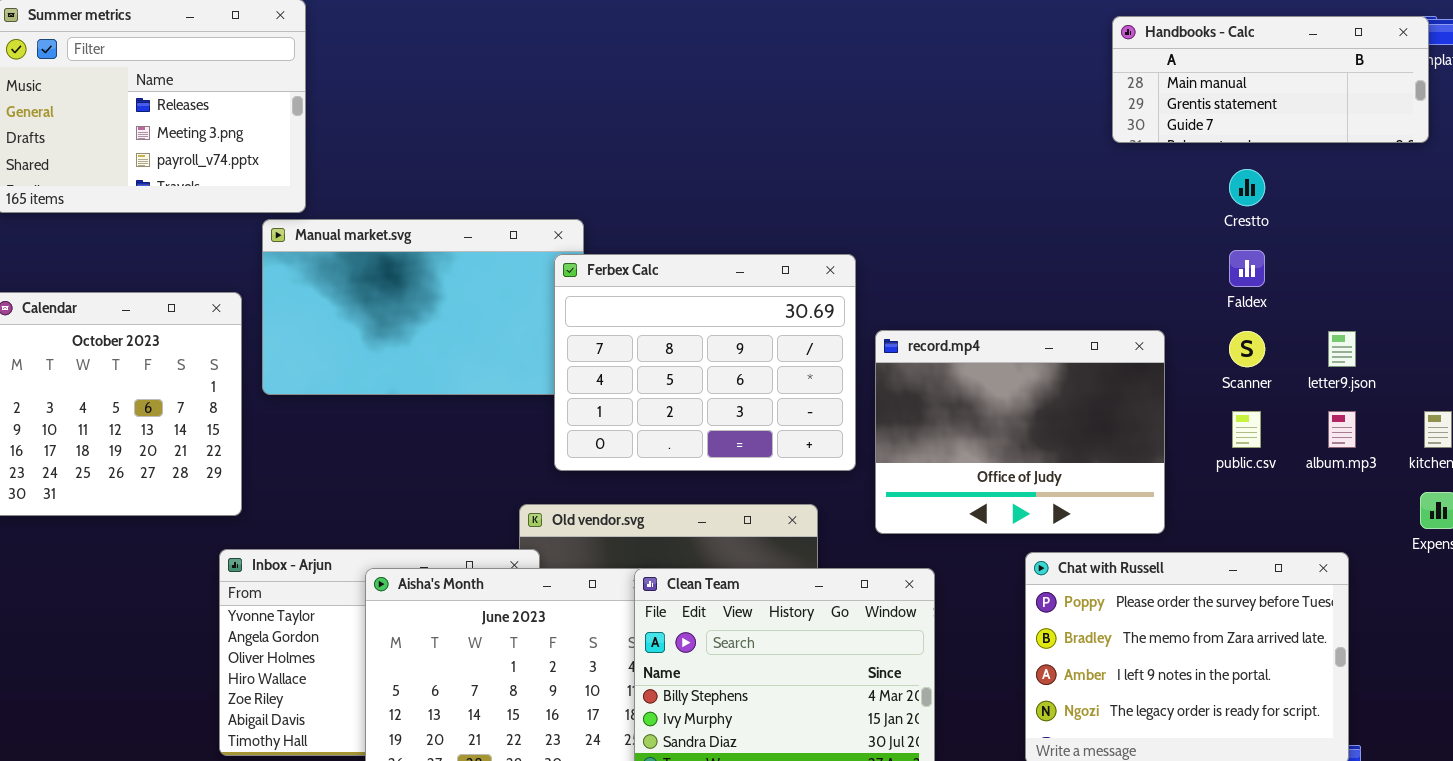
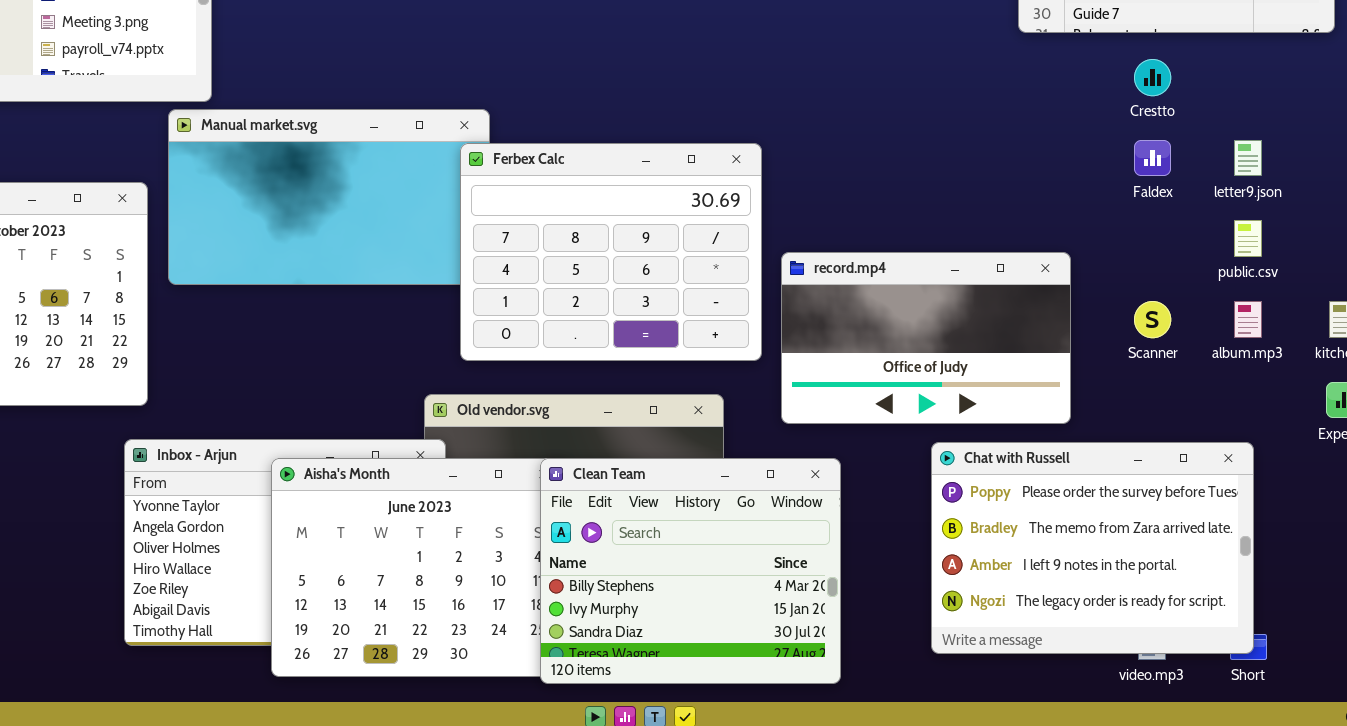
record.mp4: [875,330,1165,534] -> [781,252,1071,424], resized
Scanner: [1229,331,1265,367] -> [1134,301,1171,338], moved
letter9.json: [1328,331,1356,367] -> [1234,140,1262,176], moved
public.csv: [1232,411,1261,448] -> [1234,220,1262,257], moved

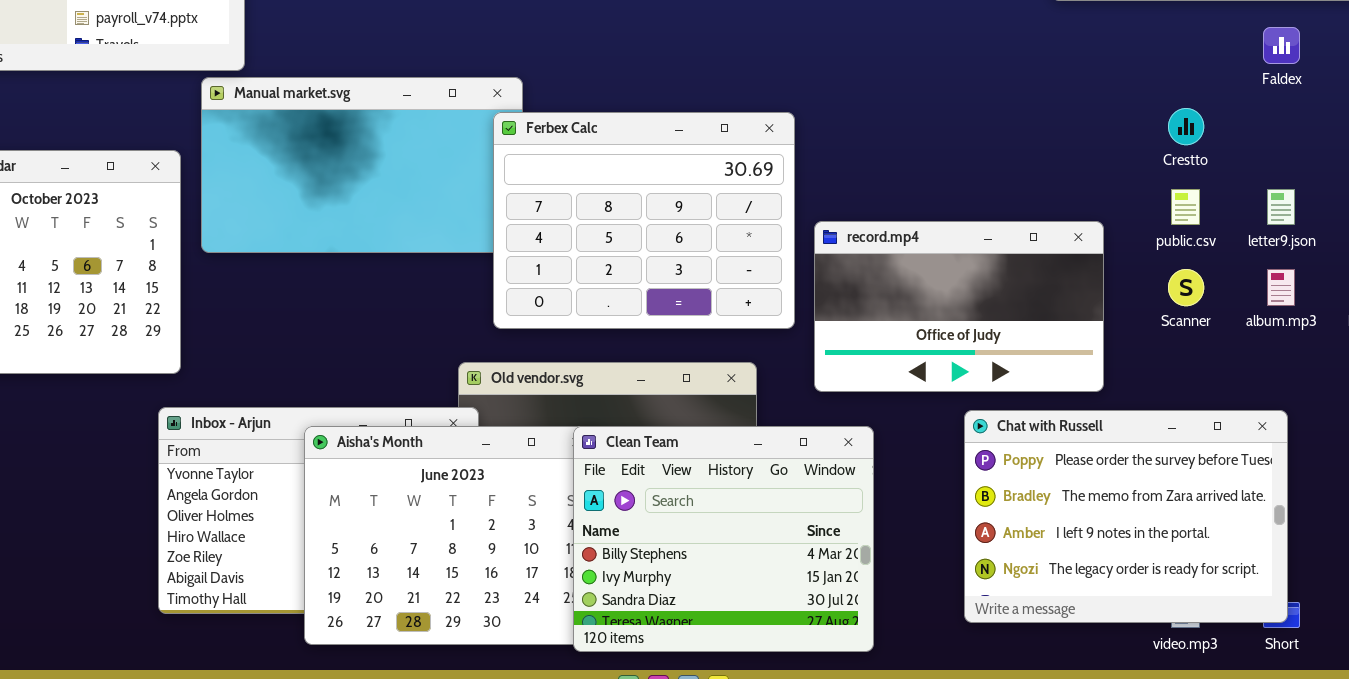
Crestto: [1134,59,1171,96] -> [1168,108,1204,145], moved
Faldex: [1134,140,1171,176] -> [1263,27,1300,64], moved
letter9.json: [1234,140,1262,176] -> [1267,189,1295,225], moved
public.csv: [1234,220,1262,257] -> [1171,189,1200,225], moved

